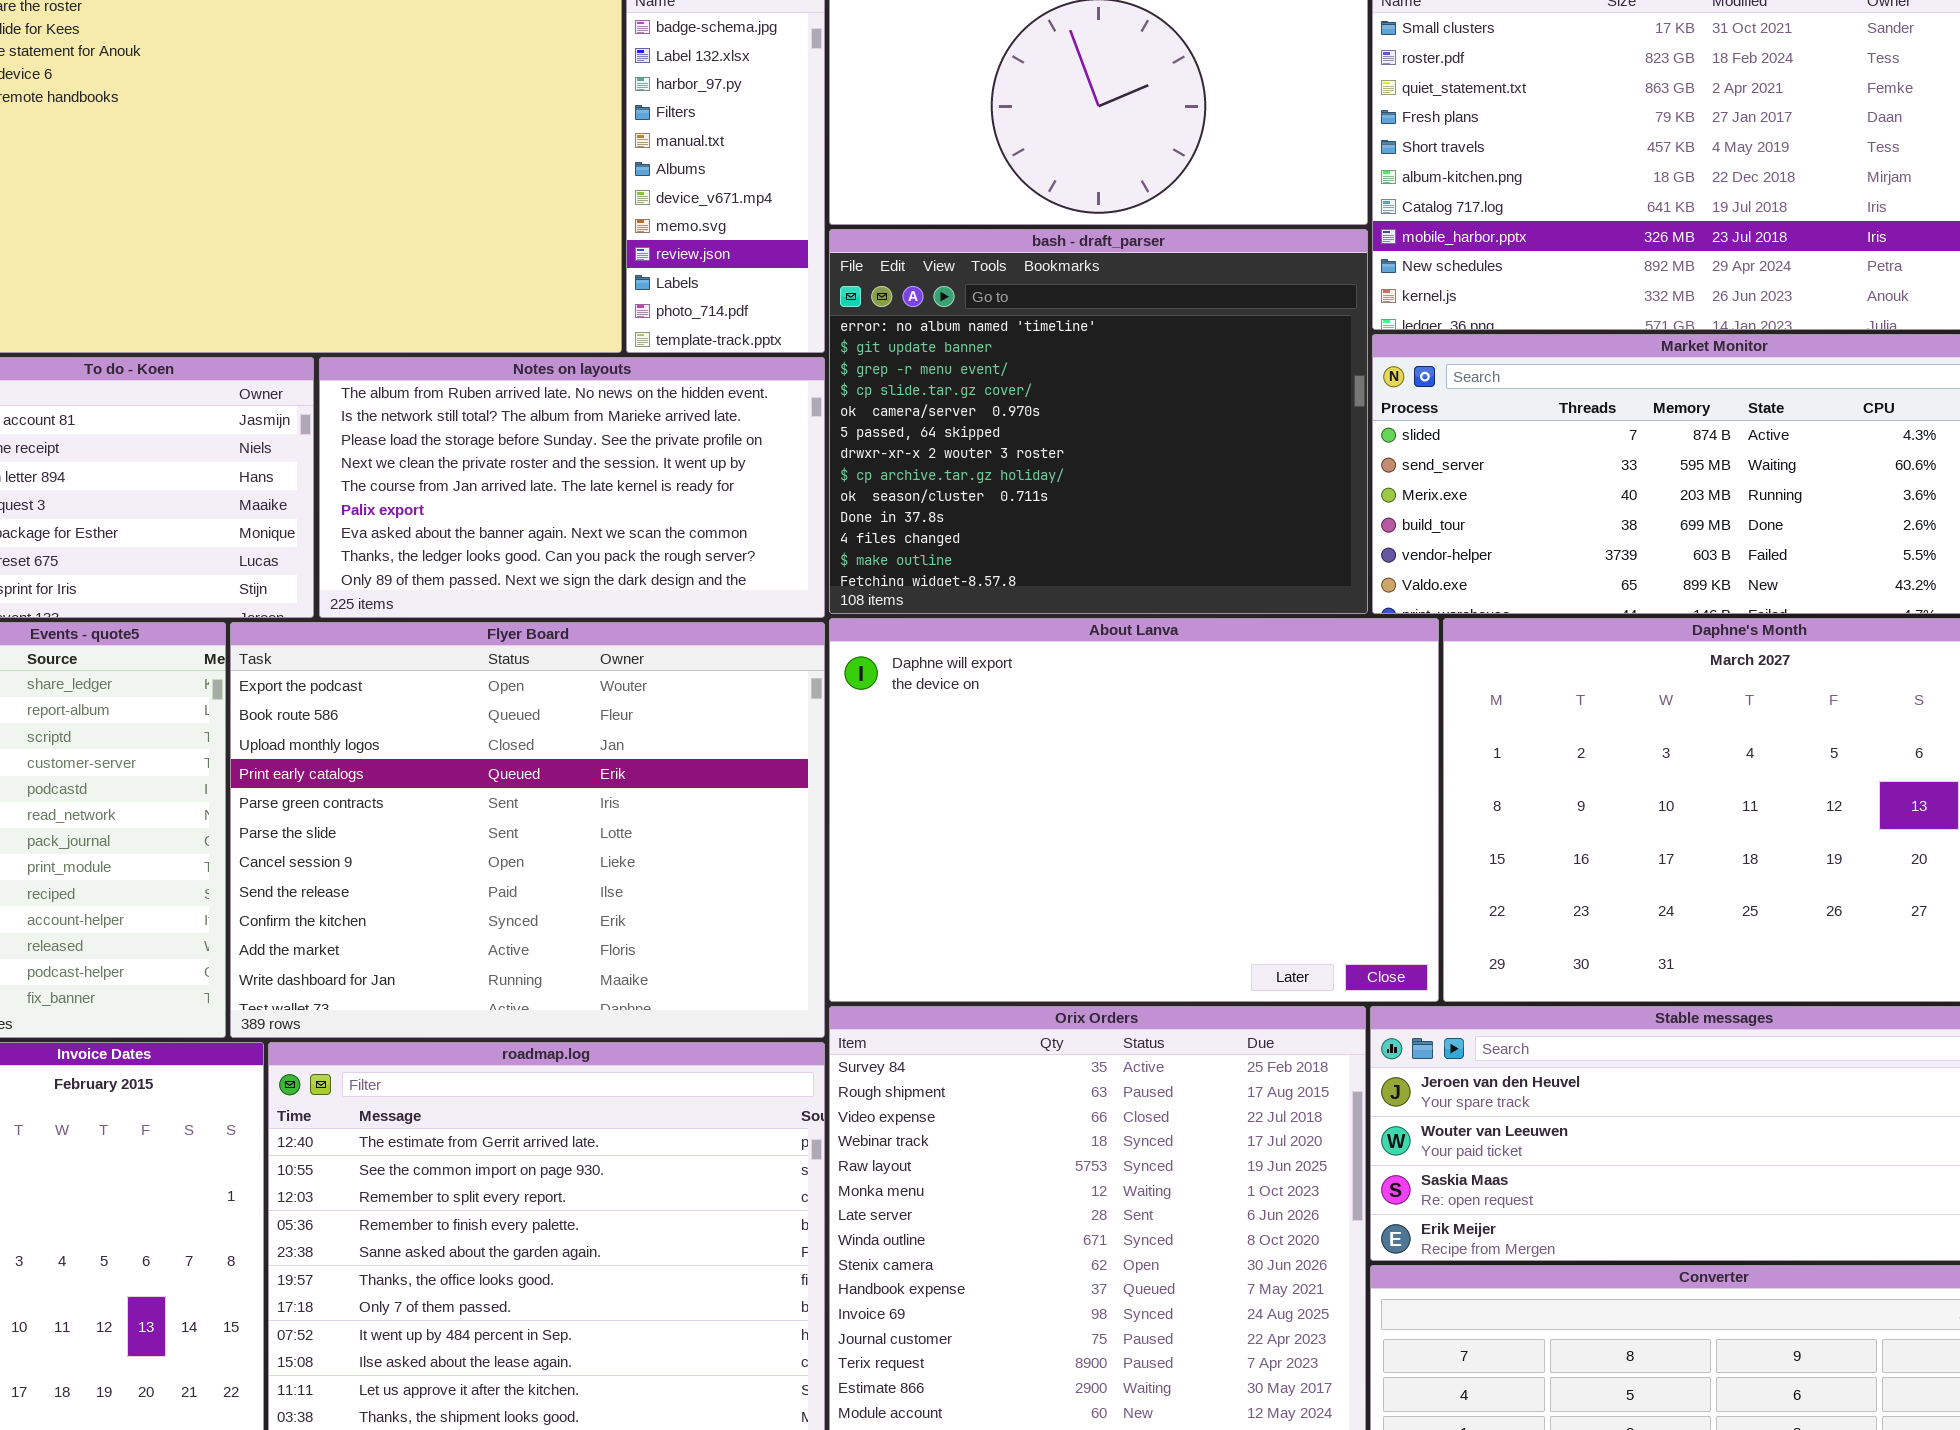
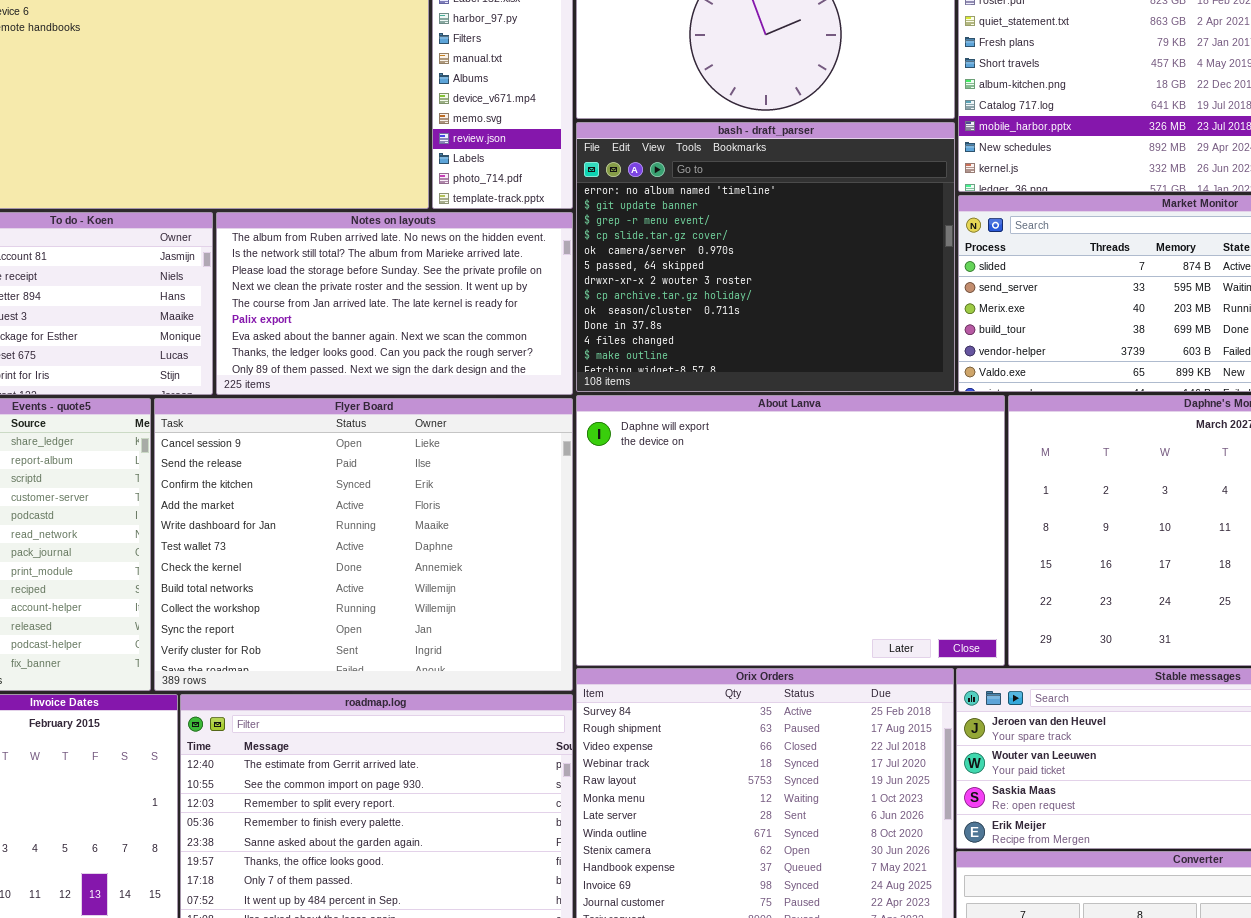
Flyer Board: [230,622,825,1038] -> [154,398,573,691], scrolled down 6 rows

